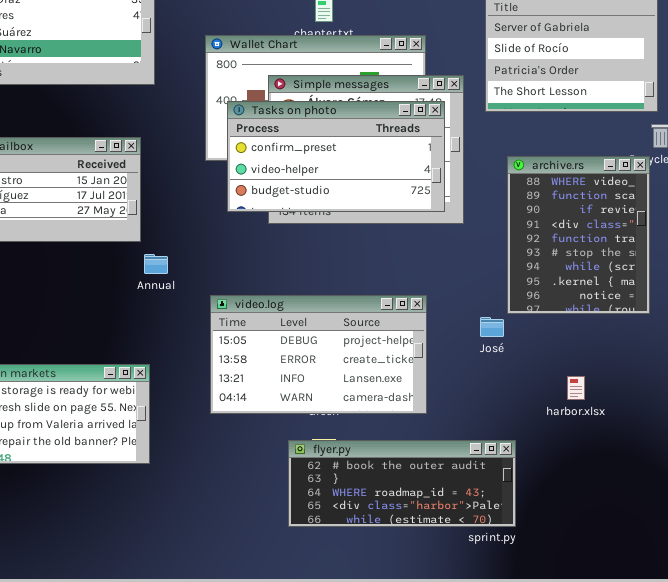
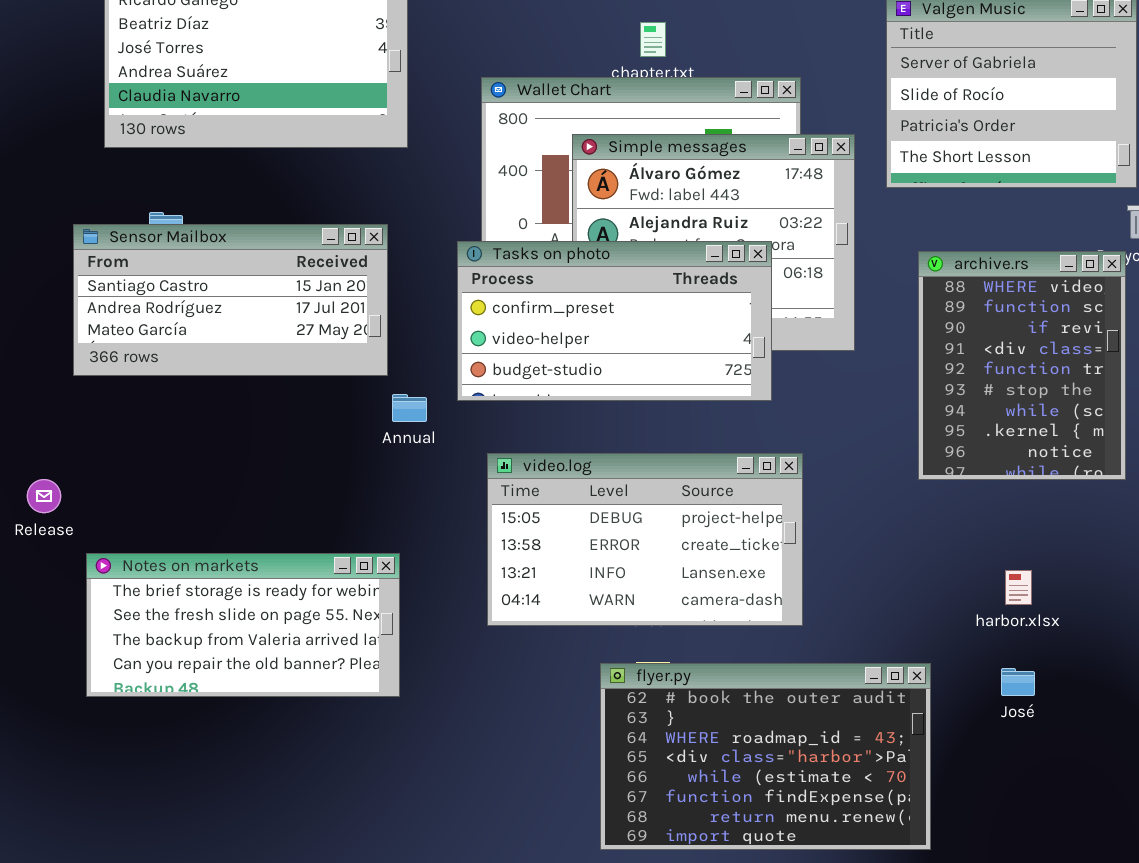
Tasks on photo: [227,101,445,212] -> [457,241,772,401], moved
José: [480,317,504,337] -> [1001,668,1035,696], moved
flyer.py: [288,440,516,527] -> [600,663,931,850], resized

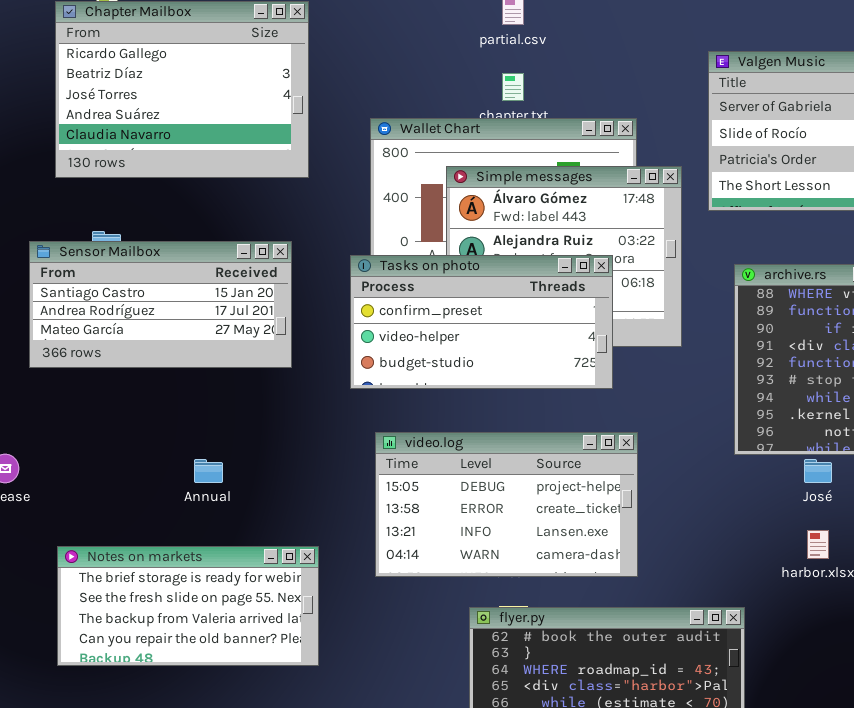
Annual: [392,394,427,422] -> [194,459,223,483], moved
Notes on markets: [86,553,400,697] -> [57,546,319,666], moved
José: [1001,668,1035,696] -> [804,459,832,483], moved

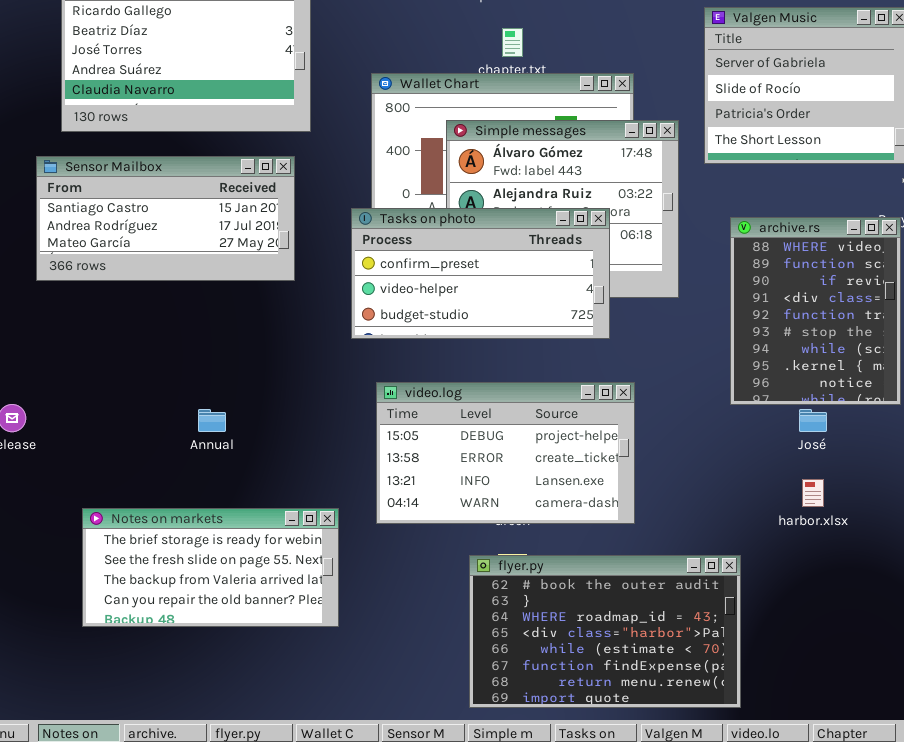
Sensor Mailbox: [29,241,292,368] -> [36,156,295,281], moved
Notes on markets: [57,546,319,666] -> [82,508,339,627], moved

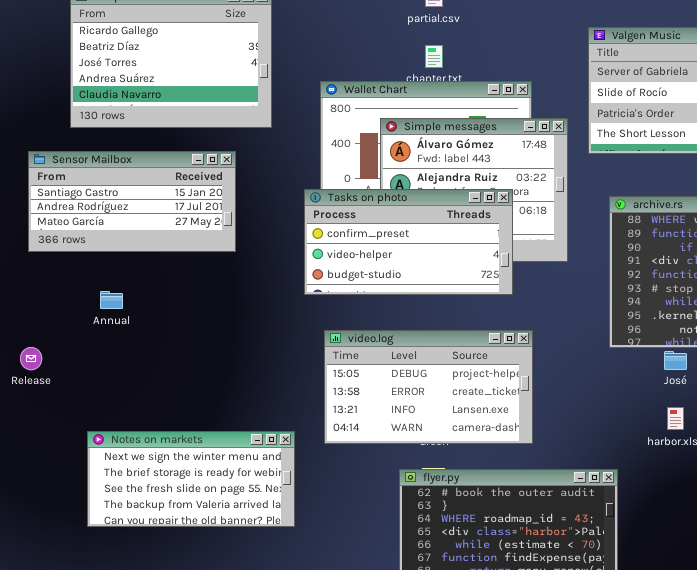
Sensor Mailbox: [36,156,295,281] -> [28,151,236,252], moved
Annual: [198,409,226,432] -> [100,291,123,309], moved
Notes on markets: [82,508,339,627] -> [87,431,295,527], scrolled up 1 row

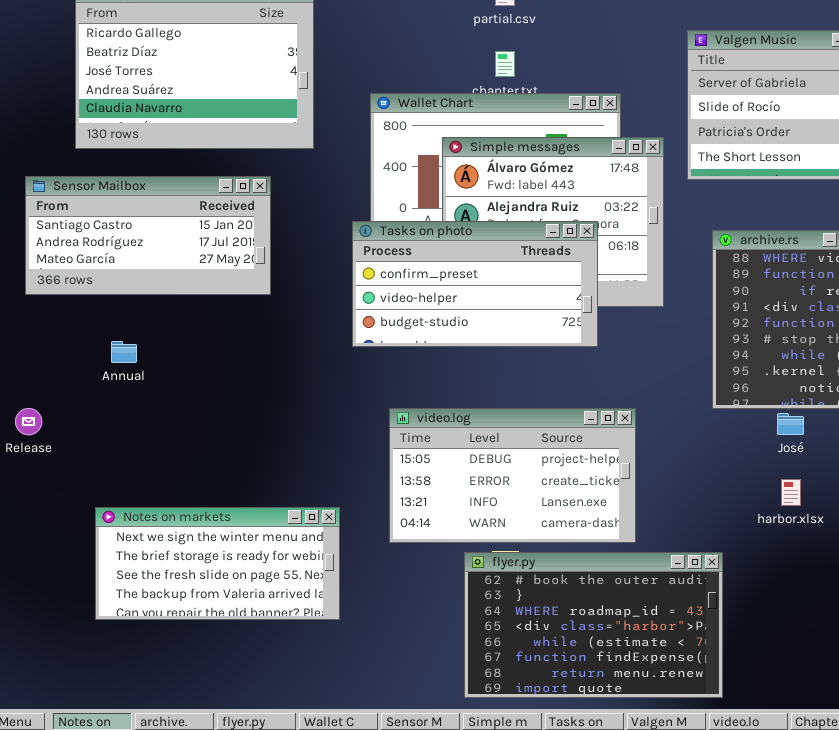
video.log: [324,330,533,444] -> [389,408,636,543], moved

